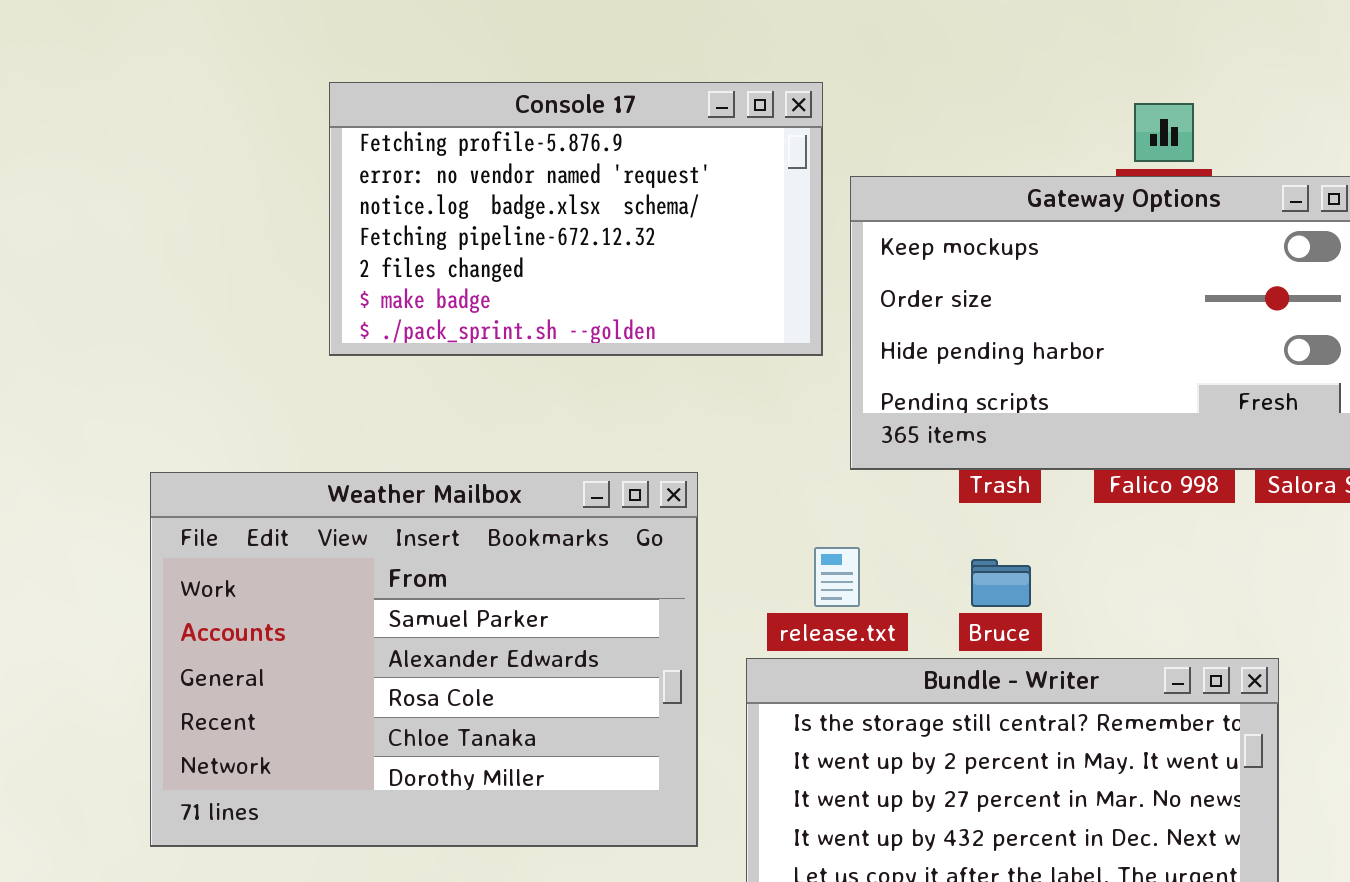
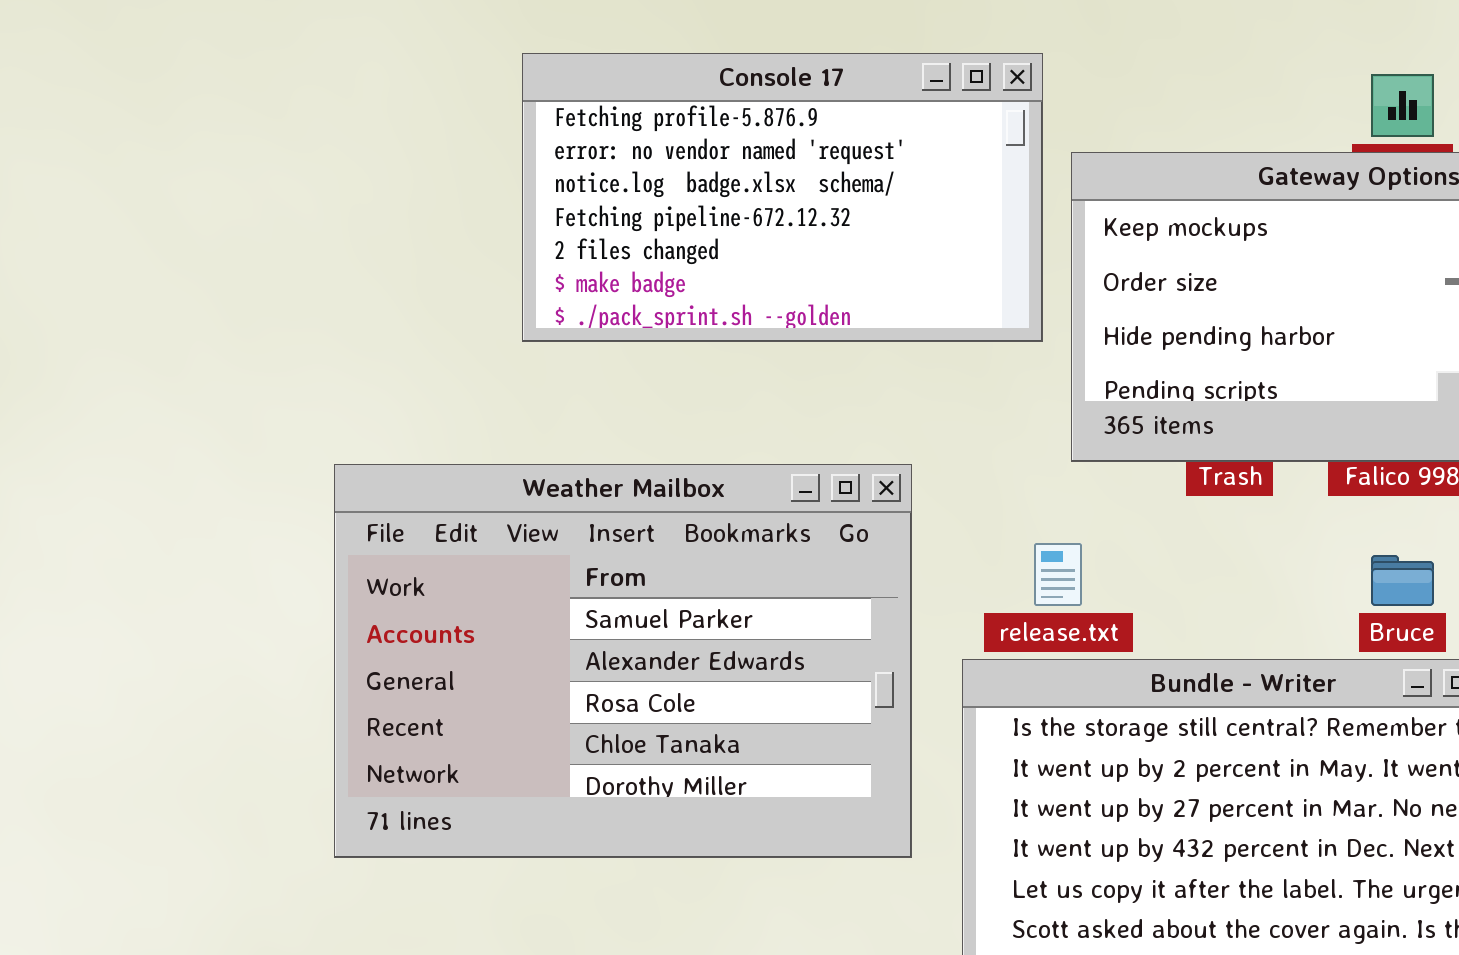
Bruce: [971,559,1031,607] -> [1371,555,1434,606], moved

